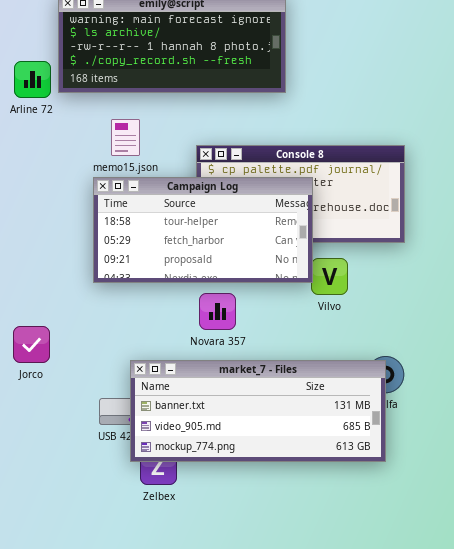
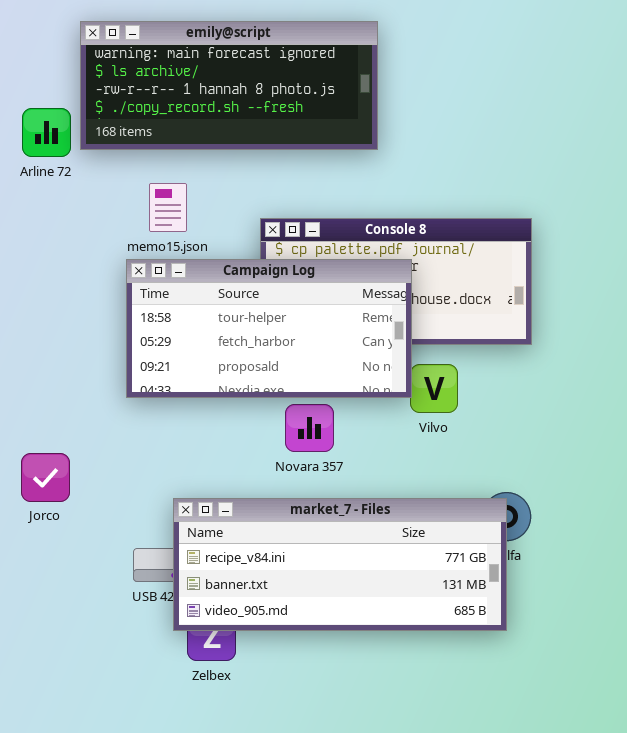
Novara 357: [199,293,236,330] -> [285,404,334,452], moved
market_7 - Files: [130,360,386,462] -> [173,498,507,631], scrolled up 1 row

